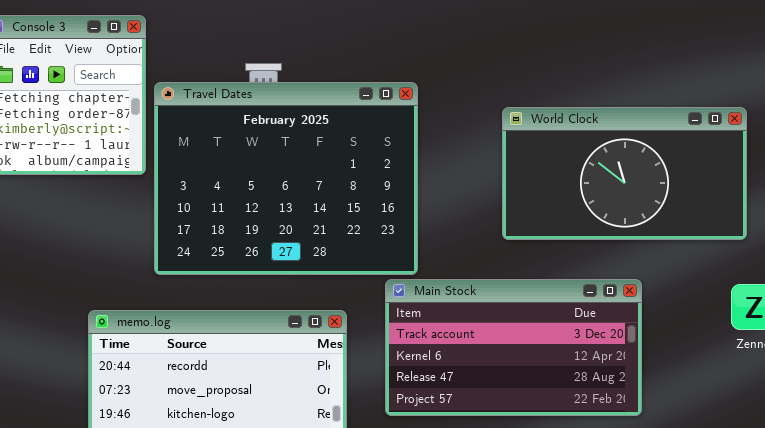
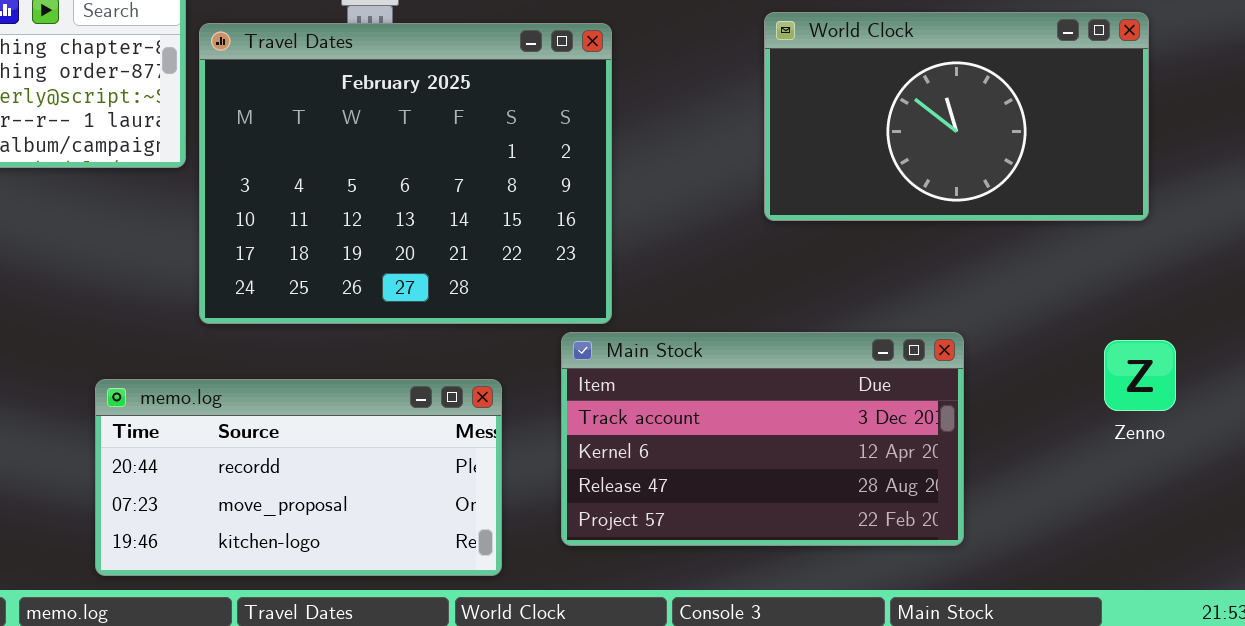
World Clock: [502,107,747,240] -> [764,12,1149,221], moved

